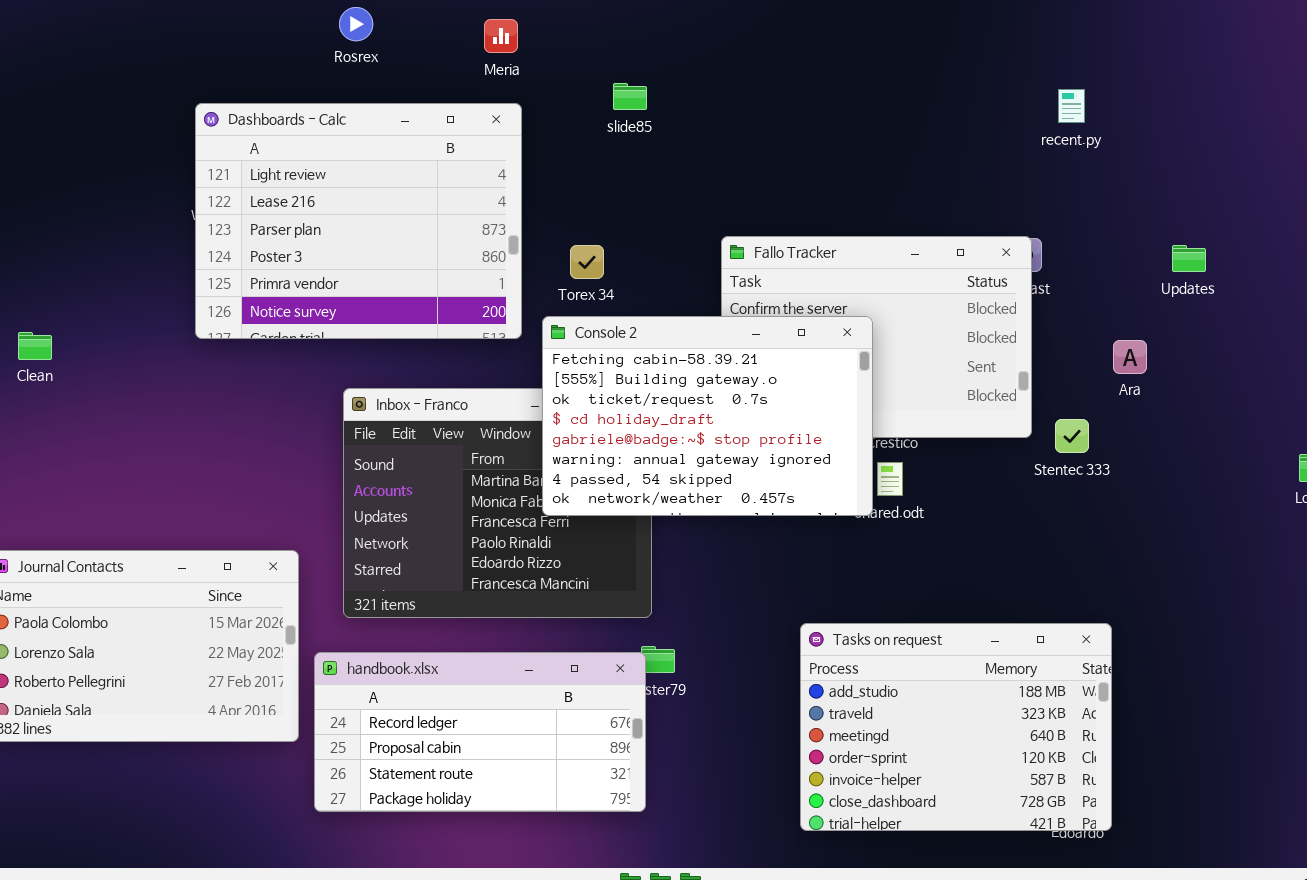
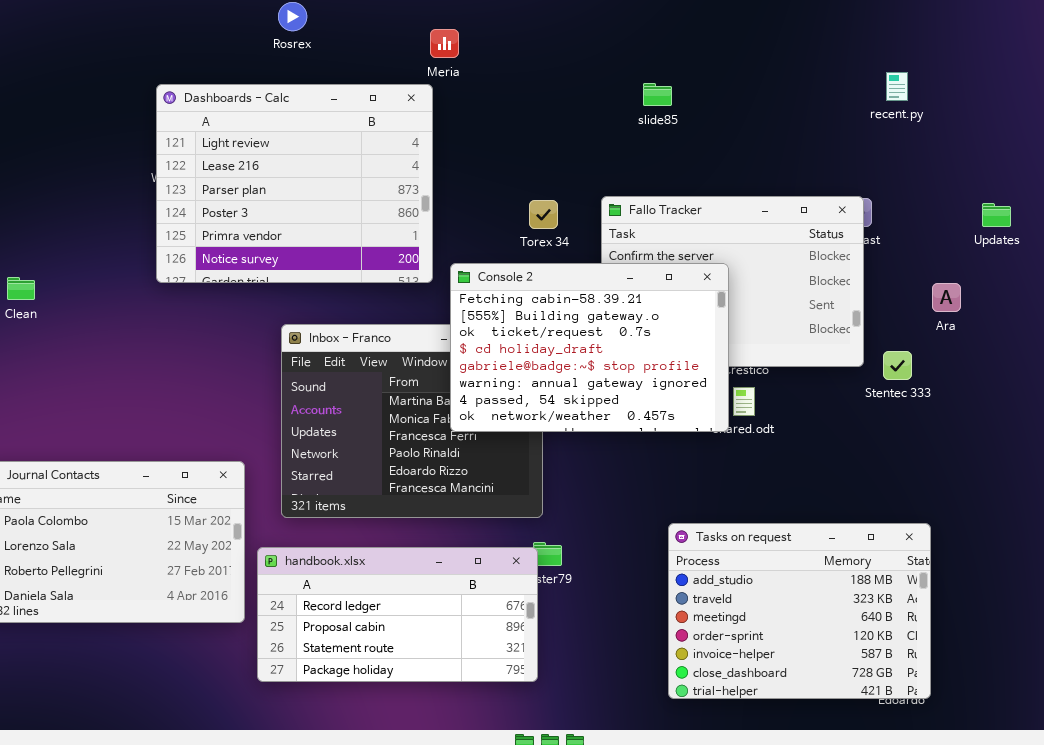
Meria: [484,19,518,53] -> [430,29,459,58], moved
slide85: [613,83,647,110] -> [643,83,672,106], moved
Torex 34: [570,245,604,279] -> [529,200,558,229], moved

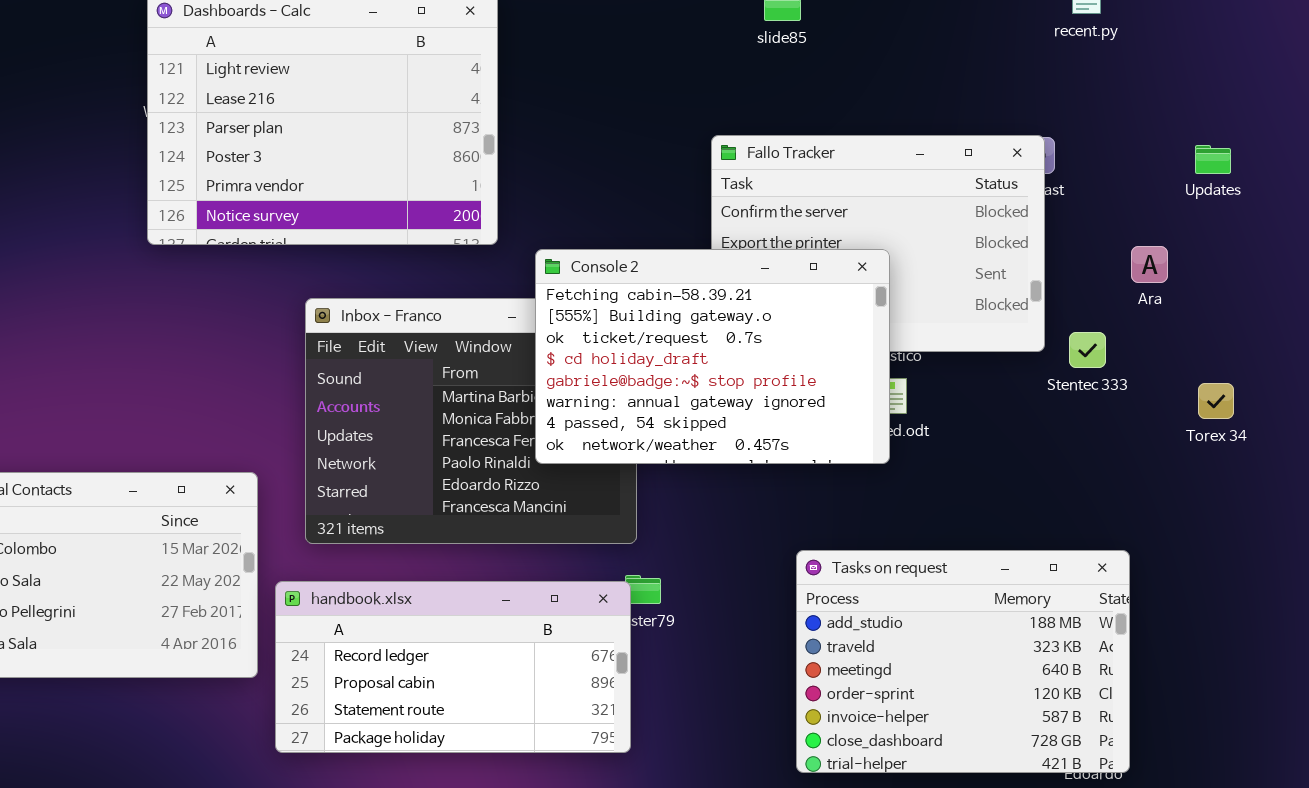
Torex 34: [529,200,558,229] -> [1198,383,1234,419], moved
Console 2: [450,263,729,432] -> [535,249,890,464], moved

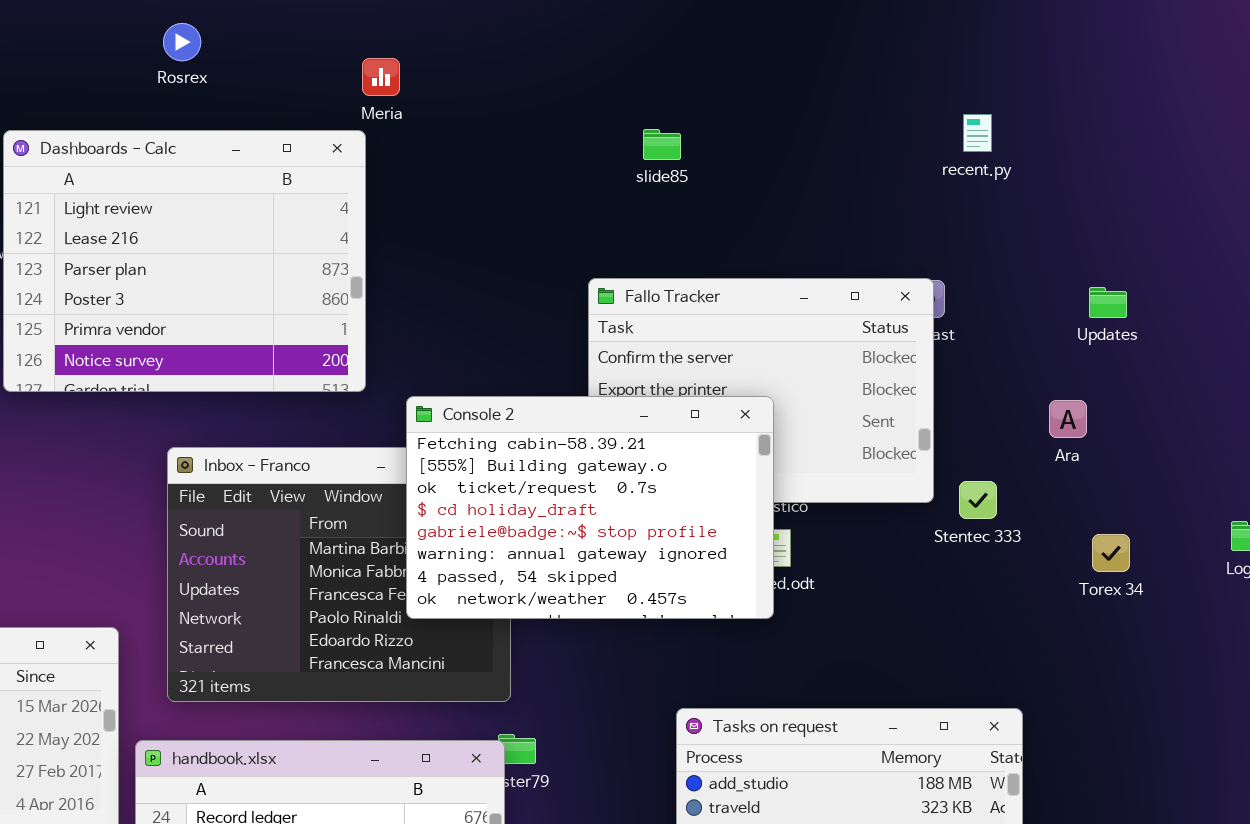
Ara: [1131,246,1168,283] -> [1049,400,1087,438], moved

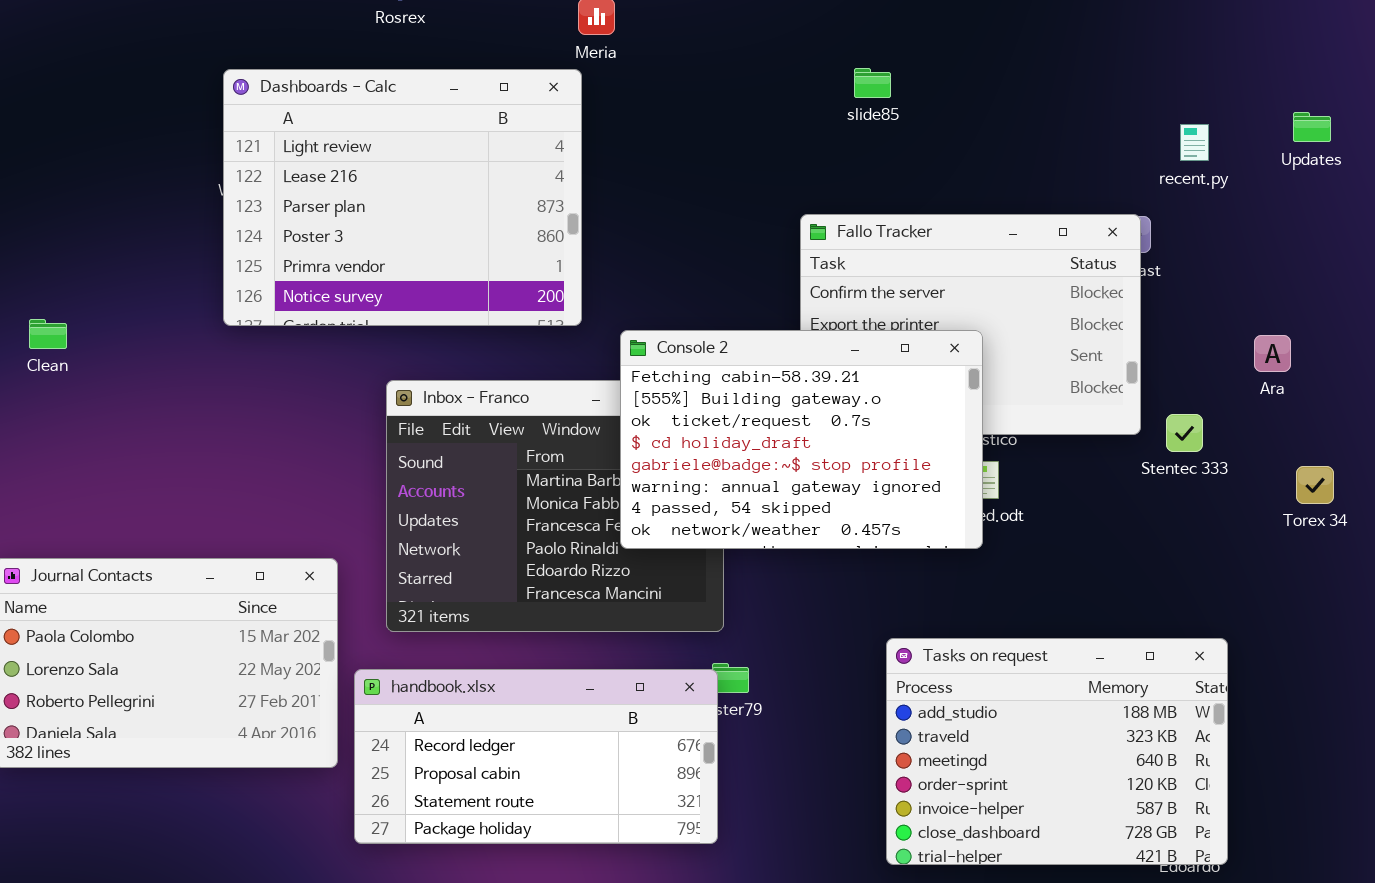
recent.py: [963,114,992,152] -> [1180,124,1209,161], moved
Updates: [1089,287,1127,318] -> [1293,112,1331,142], moved

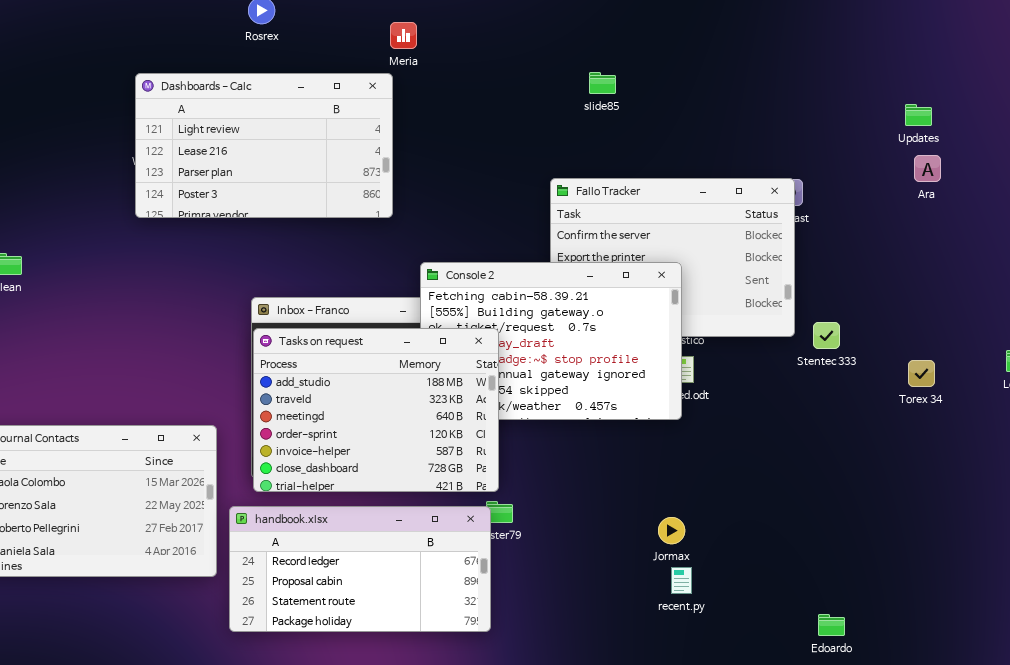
Dashboards - Calc: [223,69,582,326] -> [135,73,393,218], resized
recent.py: [1180,124,1209,161] -> [671,567,692,594], moved
Ara: [1254,335,1291,372] -> [914,155,941,182], moved
Tasks on request: [886,638,1228,865] -> [253,328,499,492], moved

